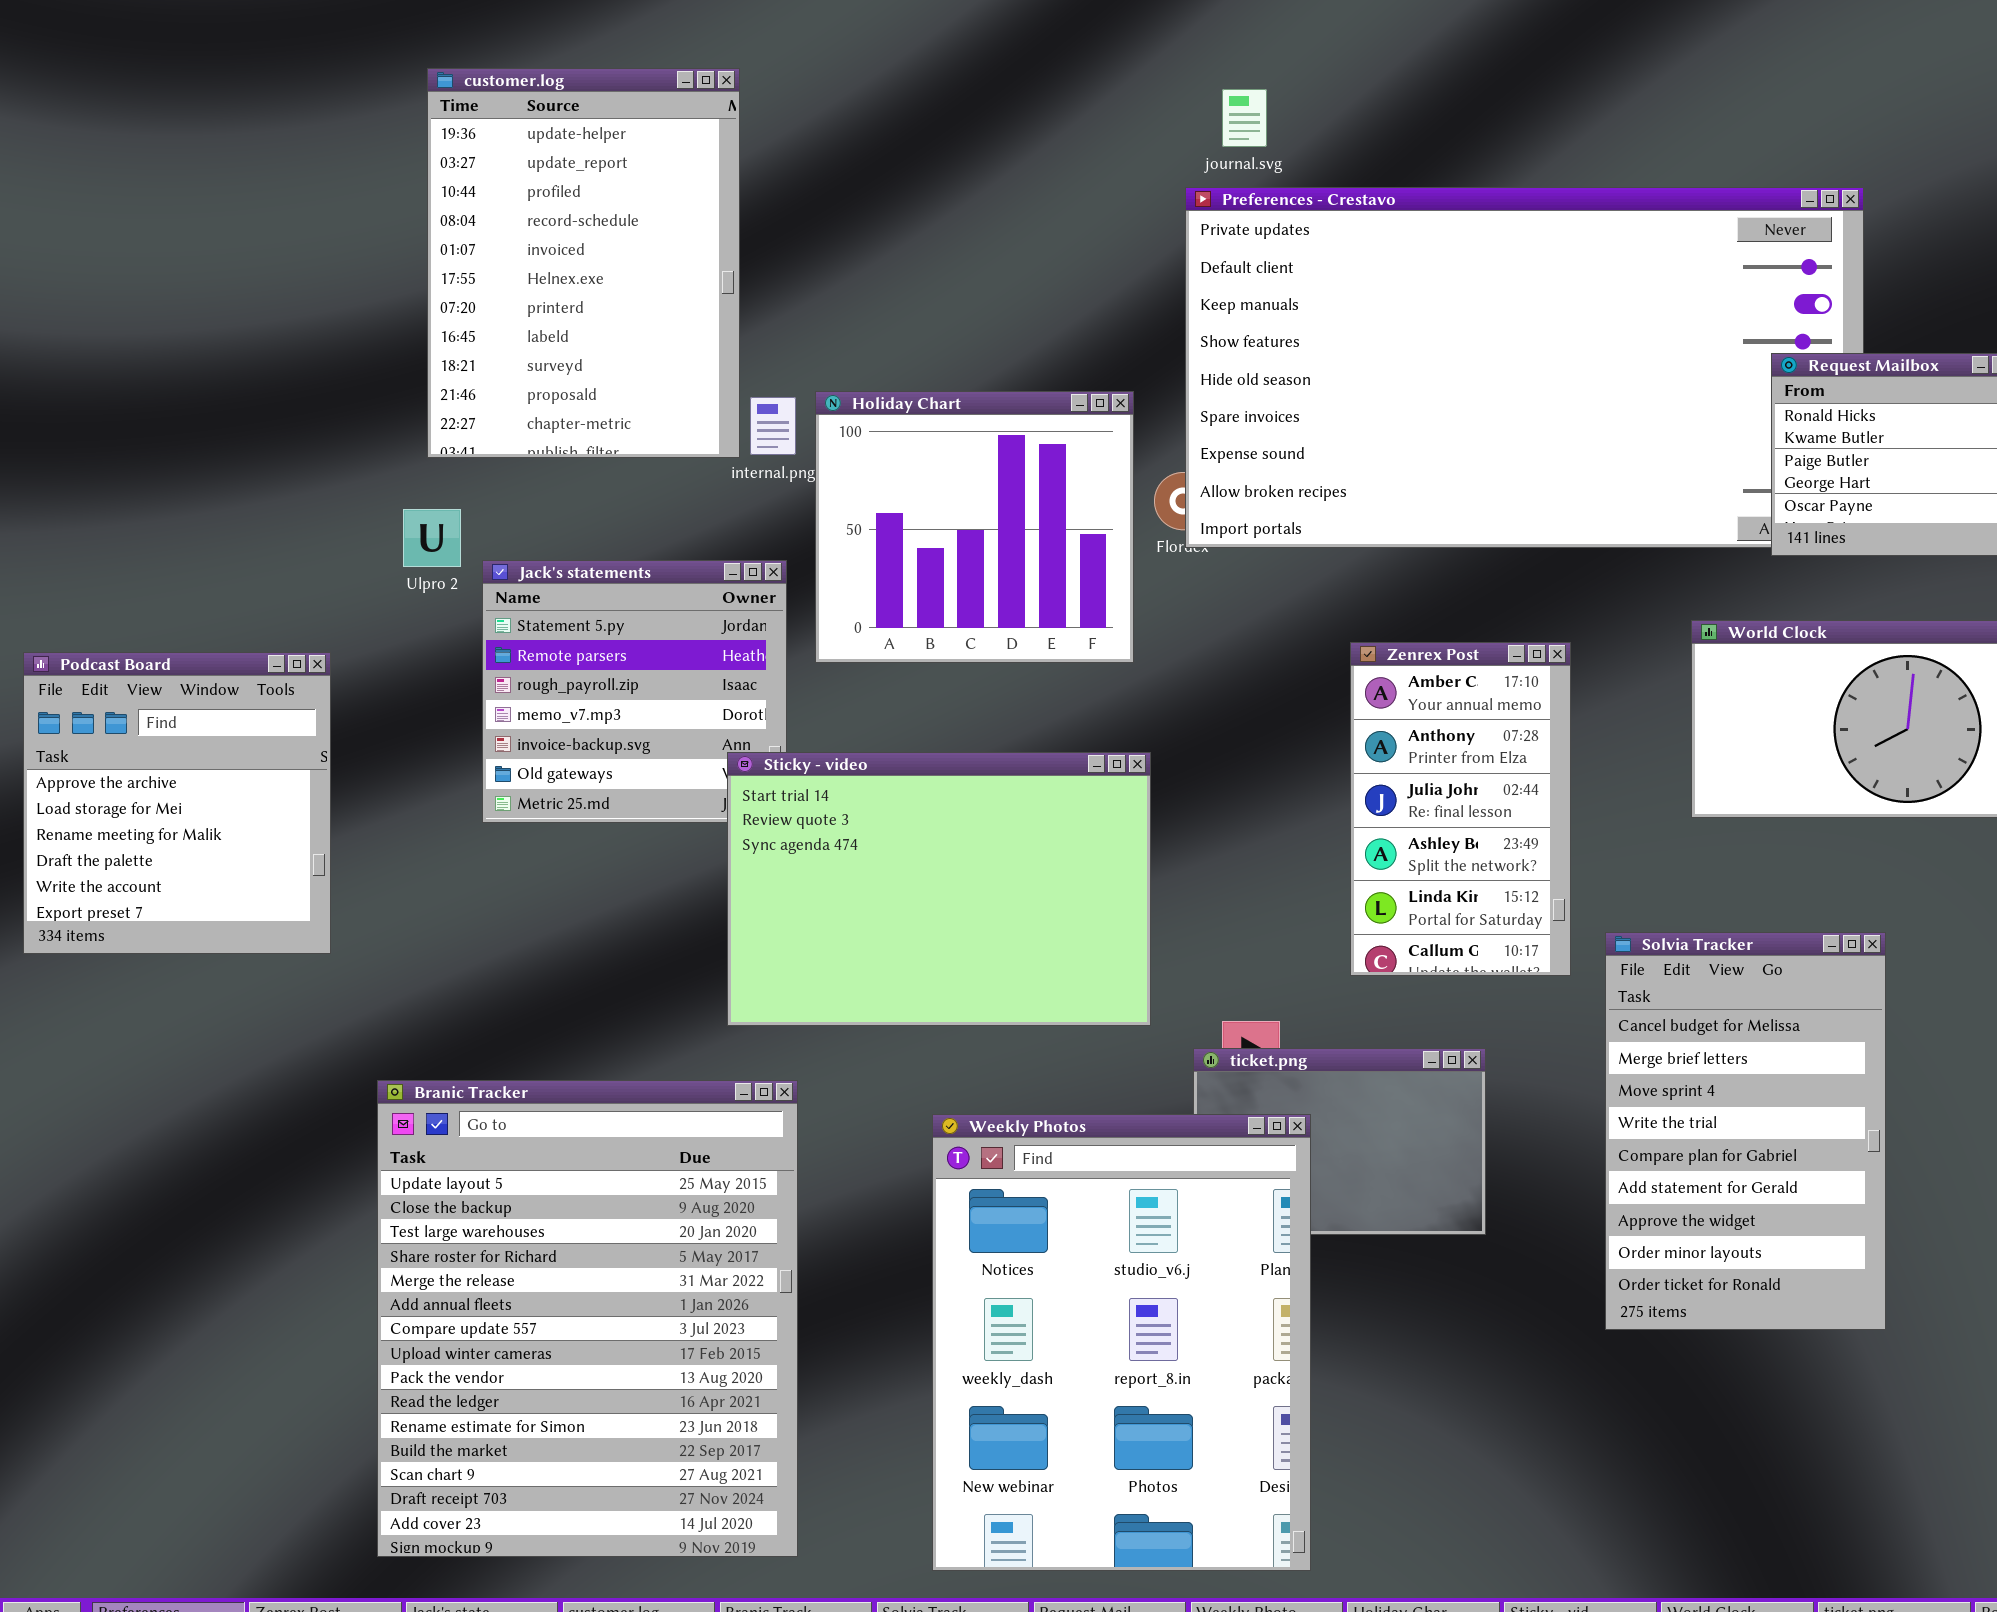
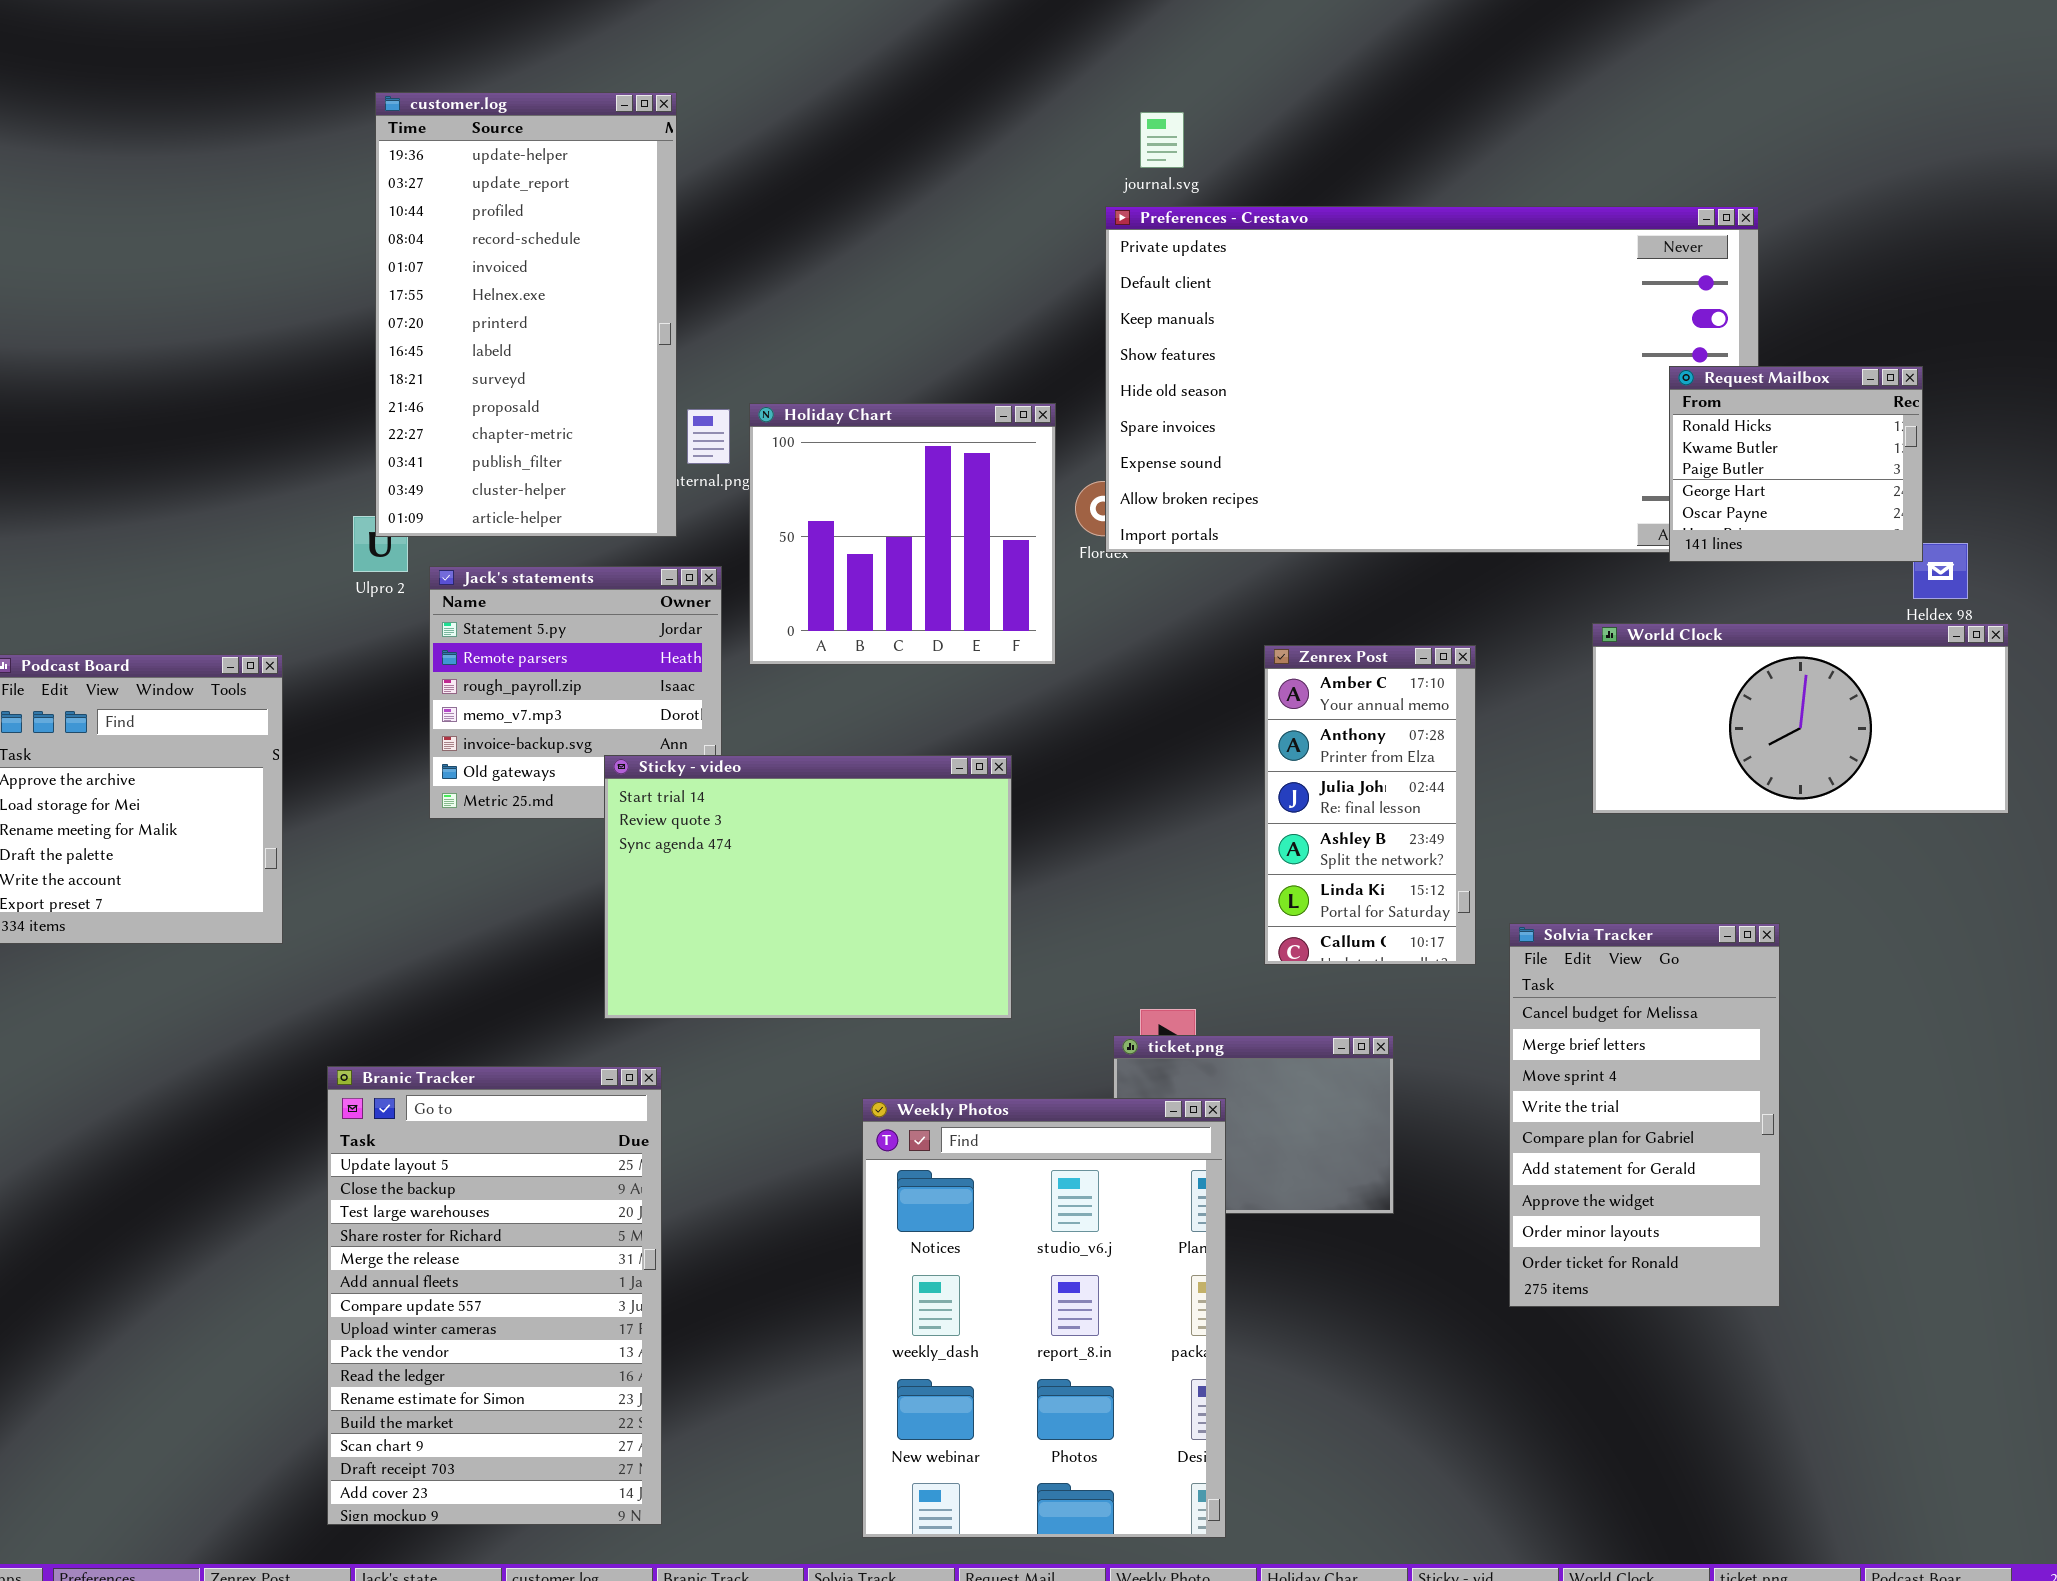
customer.log: [427,68,740,458] -> [375,92,677,537], resized
Sticky - video: [727,752,1151,1026] -> [604,755,1012,1019], moved
Branic Tracker: [377,1080,798,1557] -> [327,1066,662,1525], resized

